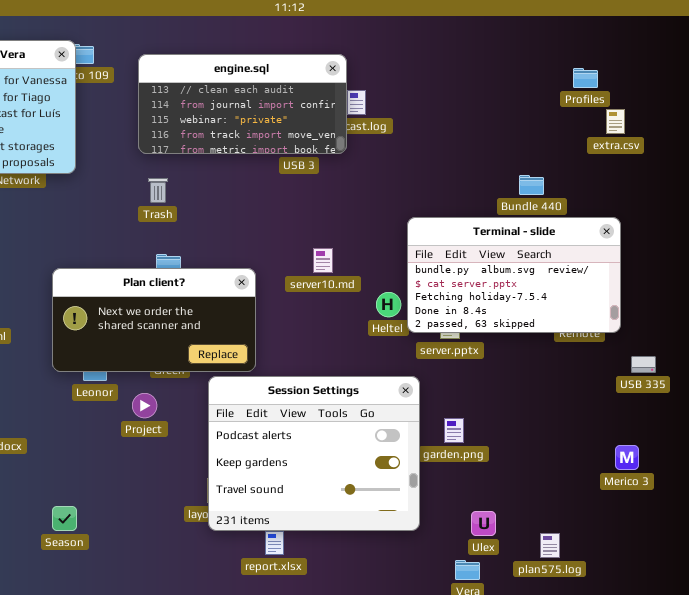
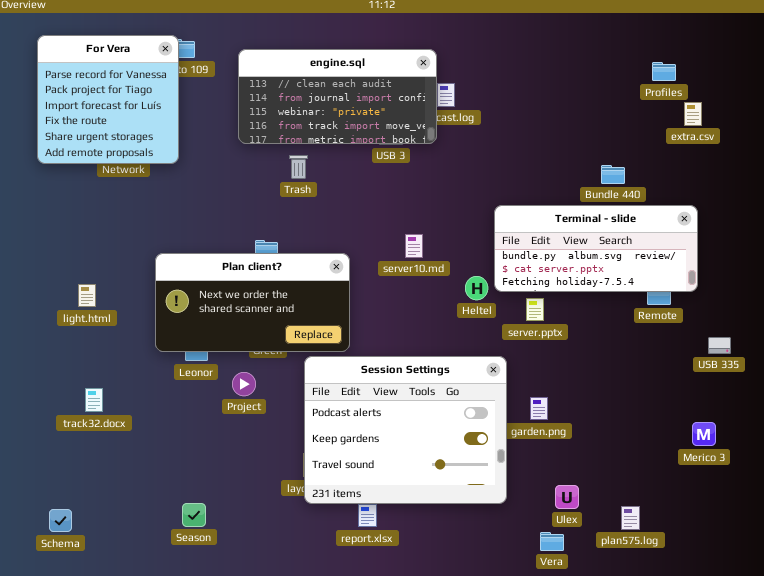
Trash: [148,178,168,203] -> [289,155,308,179], moved
Terminal - slide: [407,217,621,333] -> [494,205,698,292], resized
Season: [52,506,77,531] -> [182,503,206,527], moved

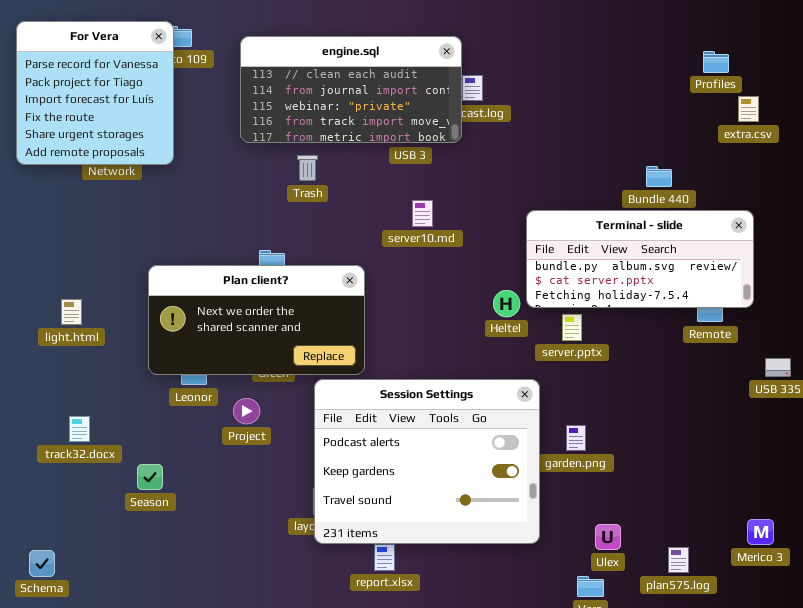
server10.md: [405,234,423,258] -> [412,200,433,227], moved
Merico 3: [692,422,716,446] -> [747,519,774,545], moved
Season: [182,503,206,527] -> [137,464,163,490], moved

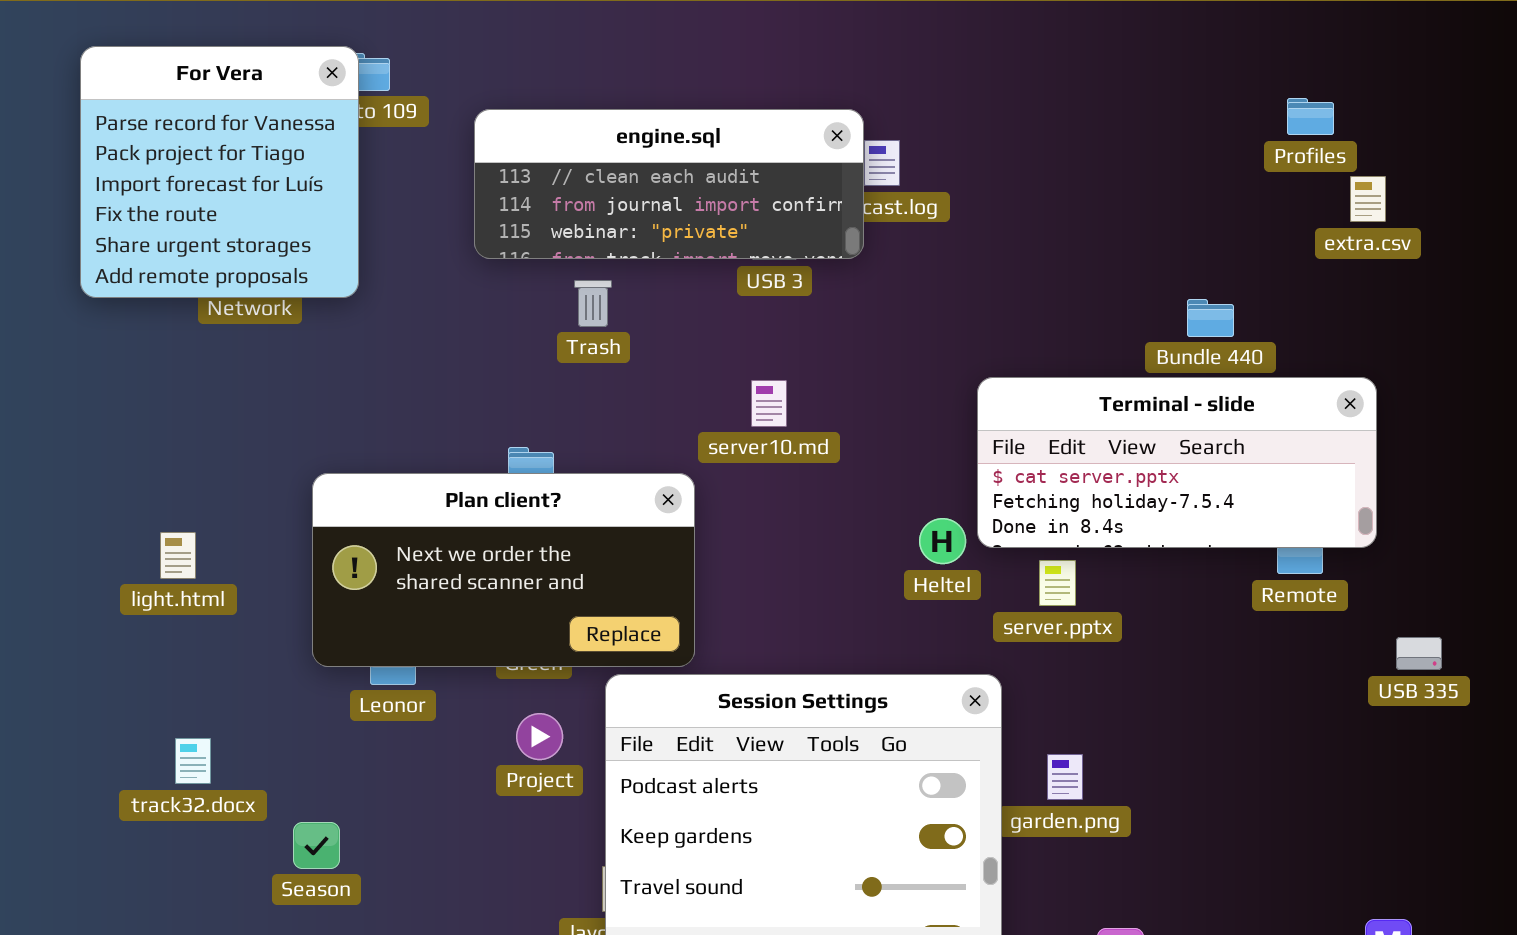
engine.sql: [240,36,462,143] -> [474,109,864,259], resized
server10.md: [412,200,433,227] -> [751,380,787,427], moved
Terminal - slide: [526,210,754,308] -> [977,377,1377,548], scrolled down 1 row
Project: [233,398,260,424] -> [516,713,563,760], moved

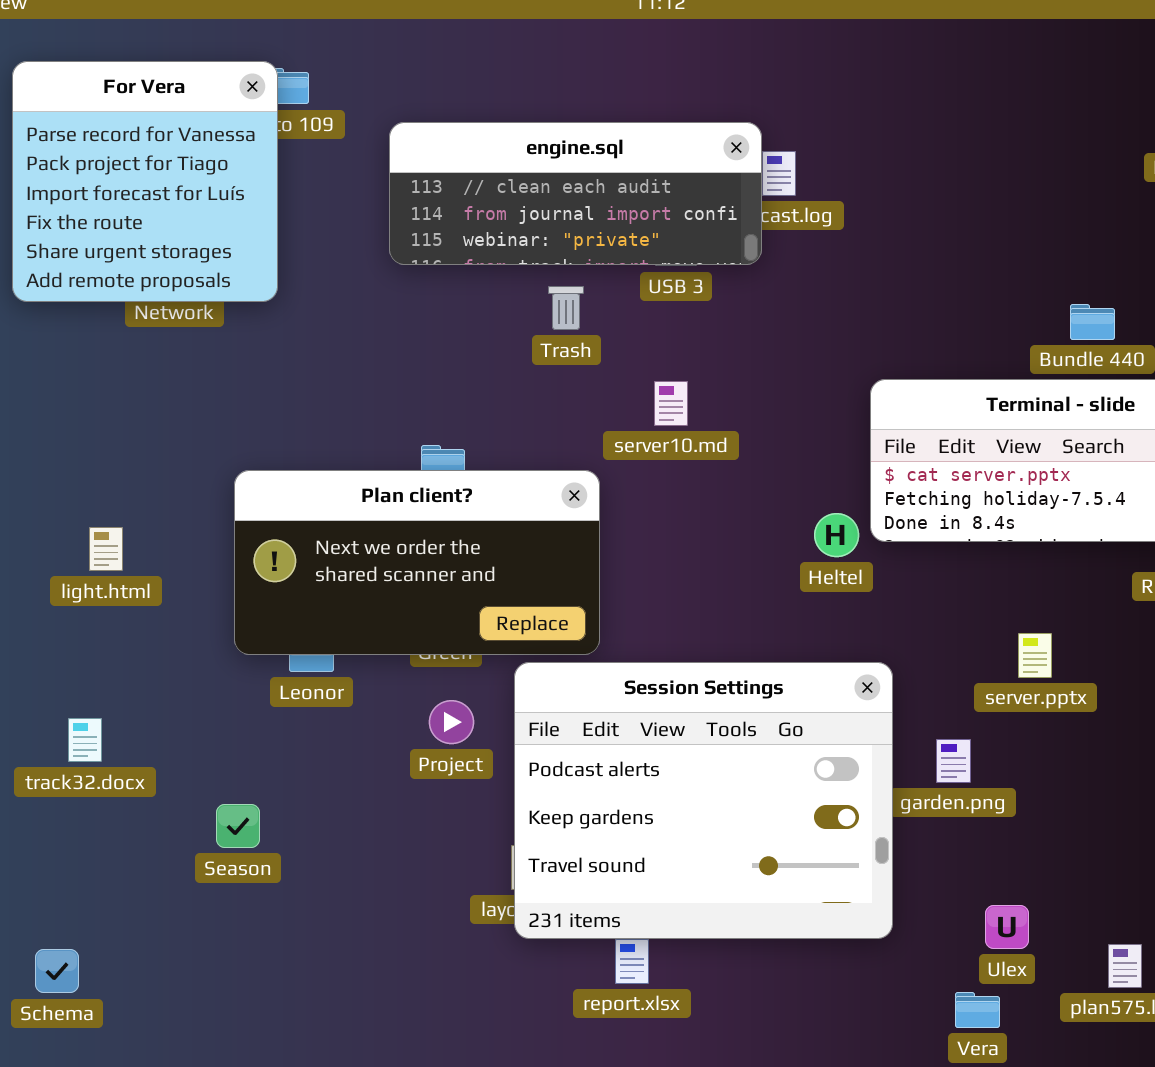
Trash: [574,280,612,327] -> [548,286,584,330], moved
server.pptx: [1039,560,1076,606] -> [1018,633,1052,678], moved
track32.docx: [175,738,211,784] -> [68,718,102,762], moved

